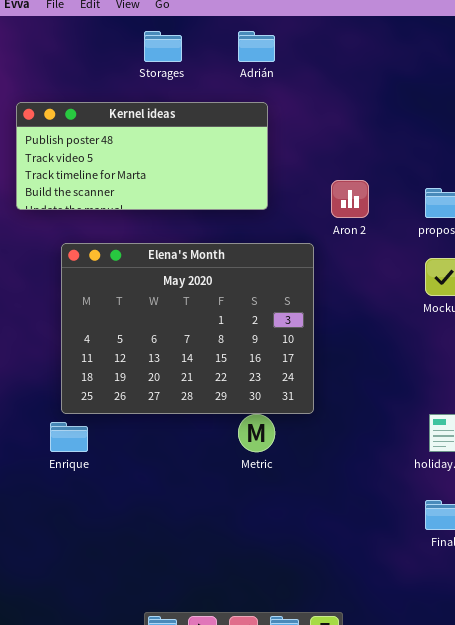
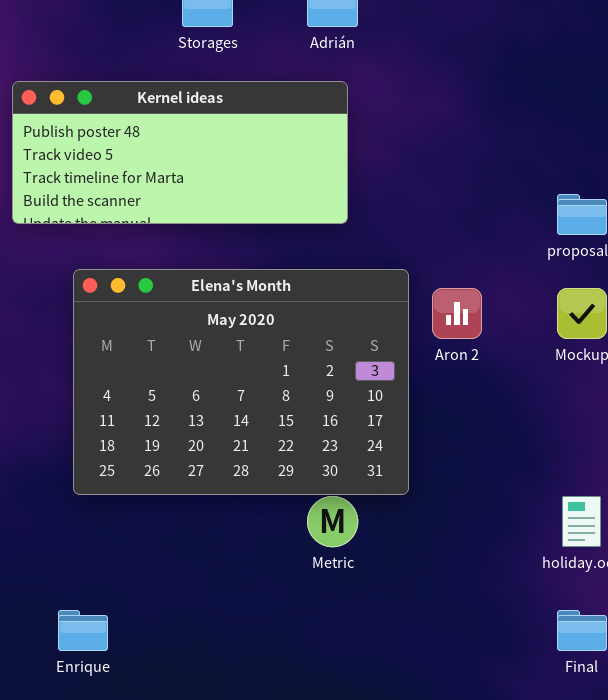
Aron 2: [331,180,369,218] -> [432,288,482,339], moved
Enrique: [50,422,88,452] -> [58,610,108,651], moved

